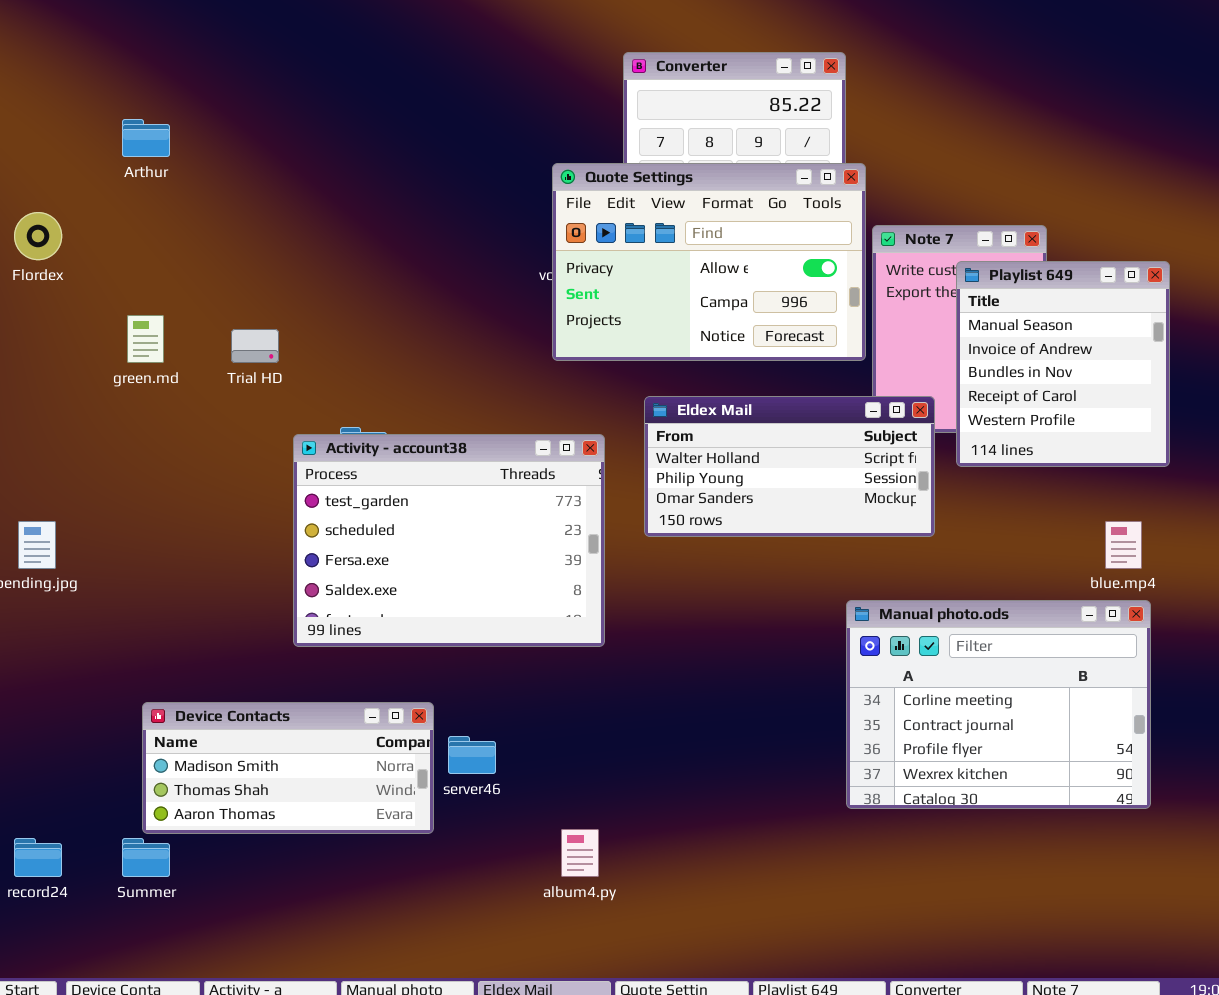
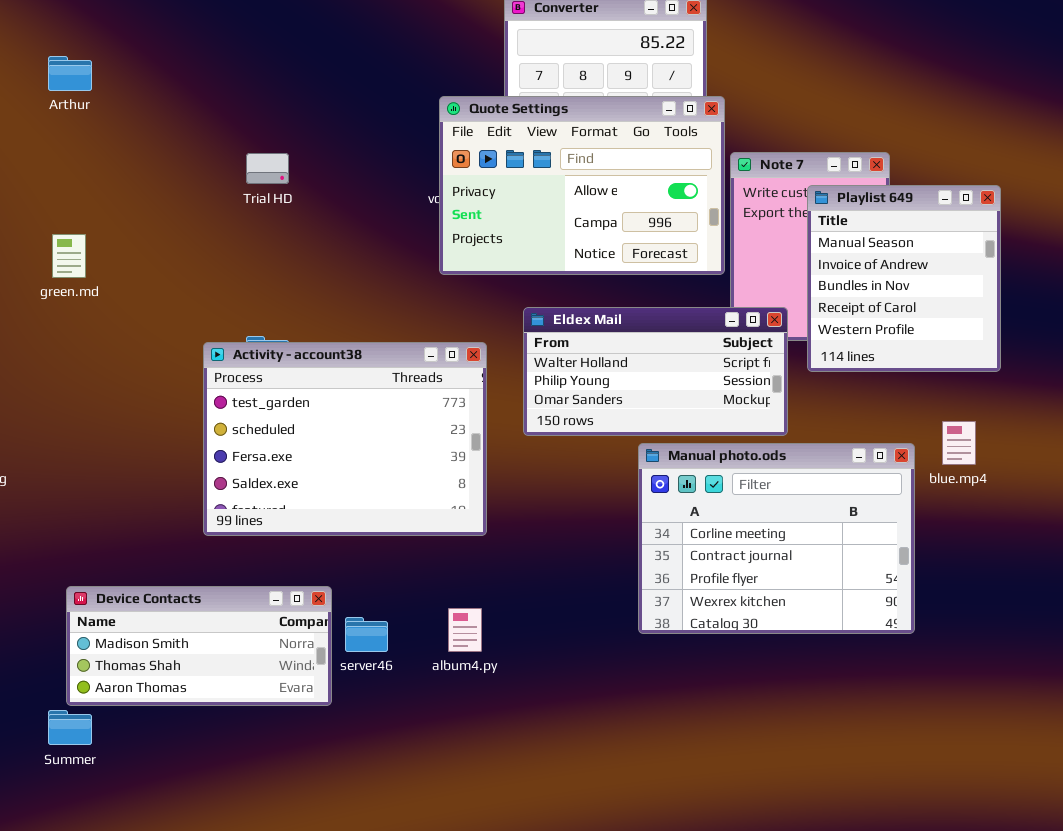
Trial HD: [231,329,279,363] -> [246,153,289,184], moved
Manual photo.ods: [846,600,1151,809] -> [638,443,915,634], moved
album4.py: [561,829,599,877] -> [448,608,482,652], moved

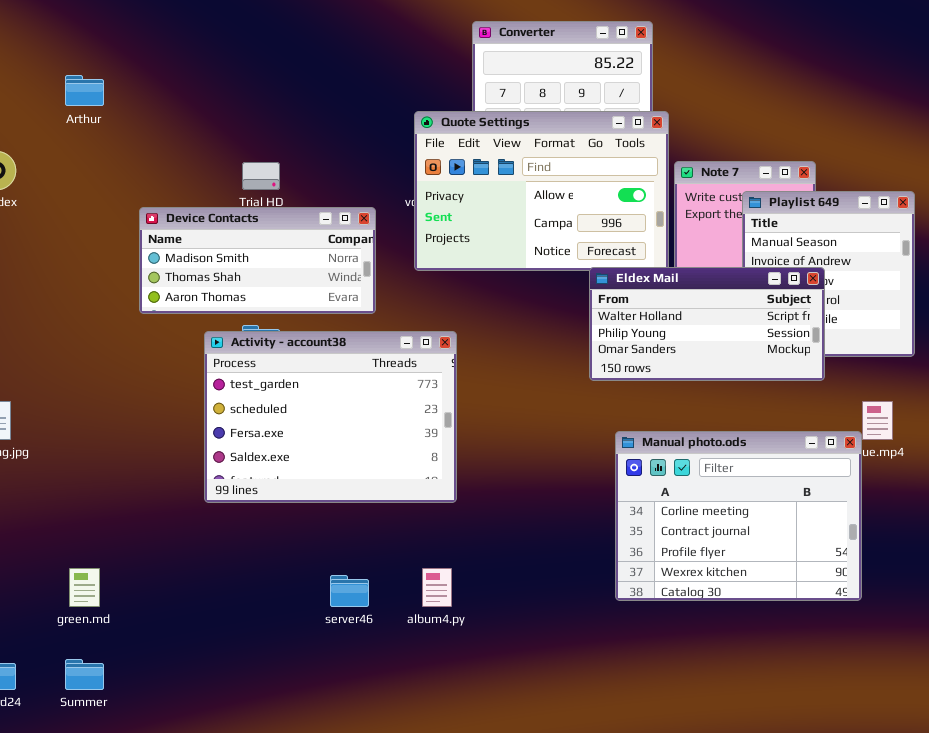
green.md: [52,234,86,278] -> [69,568,100,607], moved
Eldex Mail: [523,307,788,436] -> [589,267,825,381], moved
Manual photo.ods: [638,443,915,634] -> [615,431,862,601], moved
Device Contacts: [66,586,332,706] -> [139,207,376,314], moved

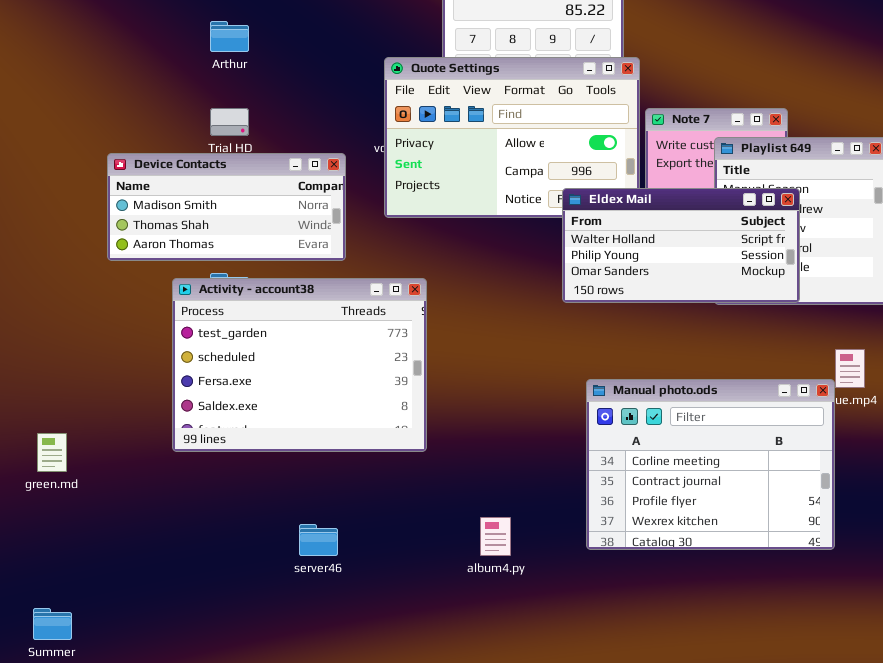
Arthur: [65,75,104,106] -> [210,21,249,52], moved
Eldex Mail: [589,267,825,381] -> [562,188,800,303], moved
green.md: [69,568,100,607] -> [37,433,67,472], moved
album4.py: [422,568,452,607] -> [480,517,511,556], moved

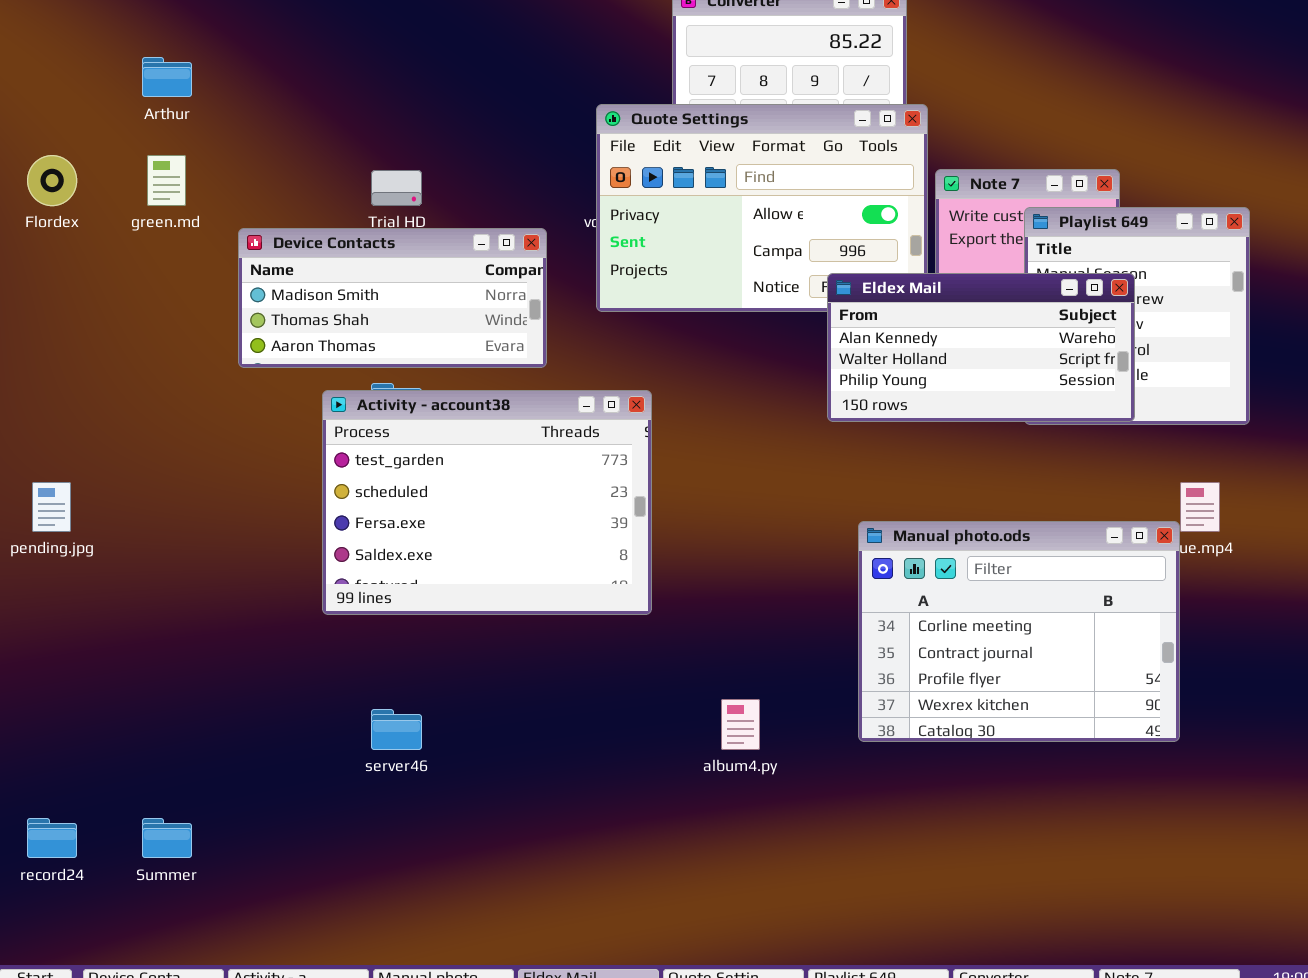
Arthur: [210,21,249,52] -> [142,57,192,97], moved
Eldex Mail: [562,188,800,303] -> [827,273,1135,422], scrolled up 1 row
green.md: [37,433,67,472] -> [147,155,186,206], moved
server46: [299,524,338,556] -> [371,709,422,750], moved

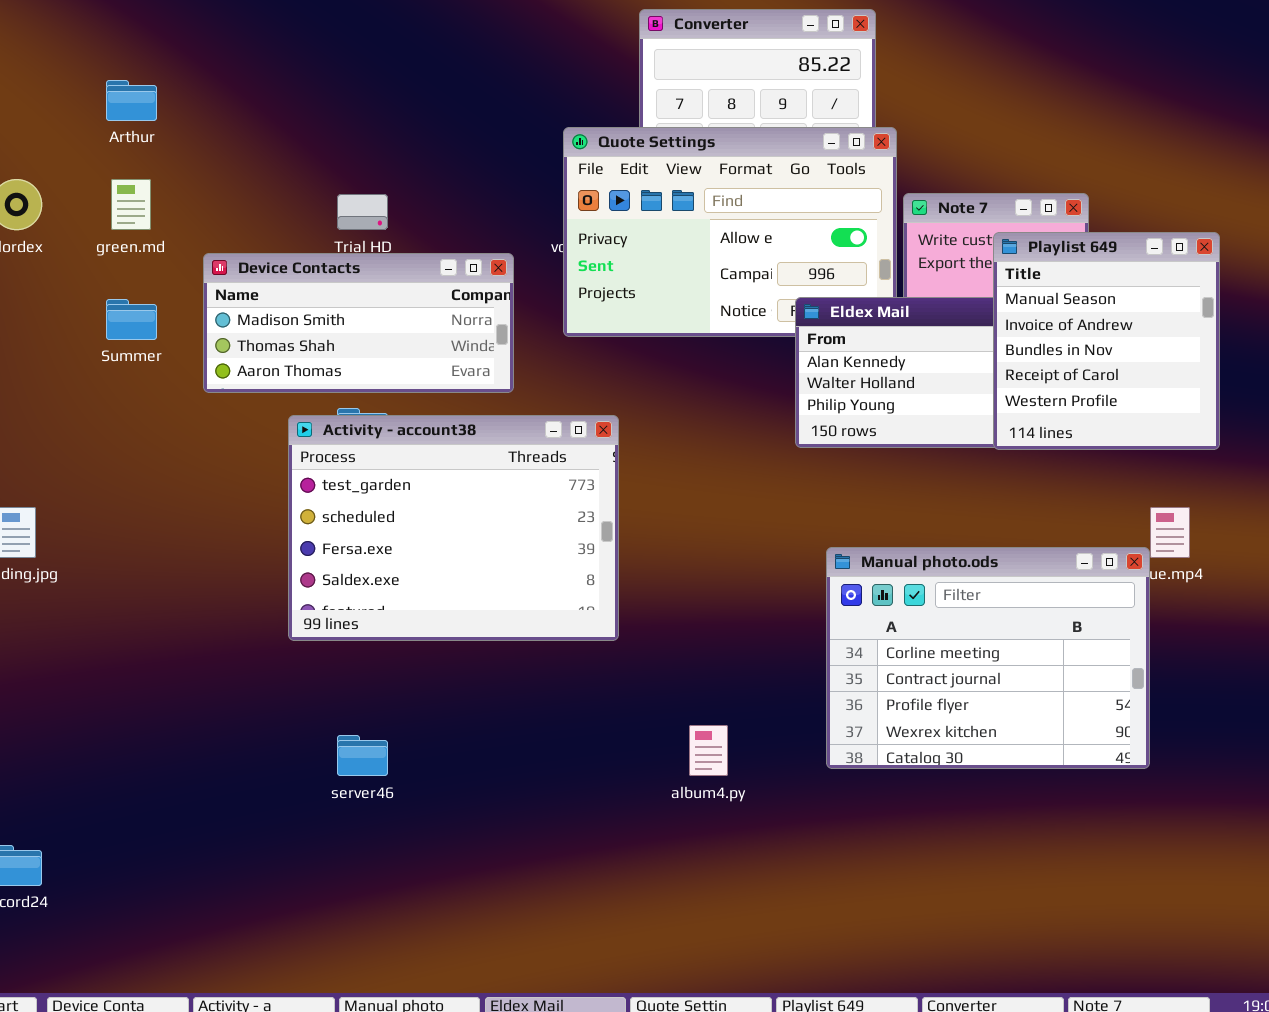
Playlist 649: [1024,207,1250,425] -> [993,232,1220,450], raised
Summer: [142,818,192,858] -> [106,299,157,340], moved

